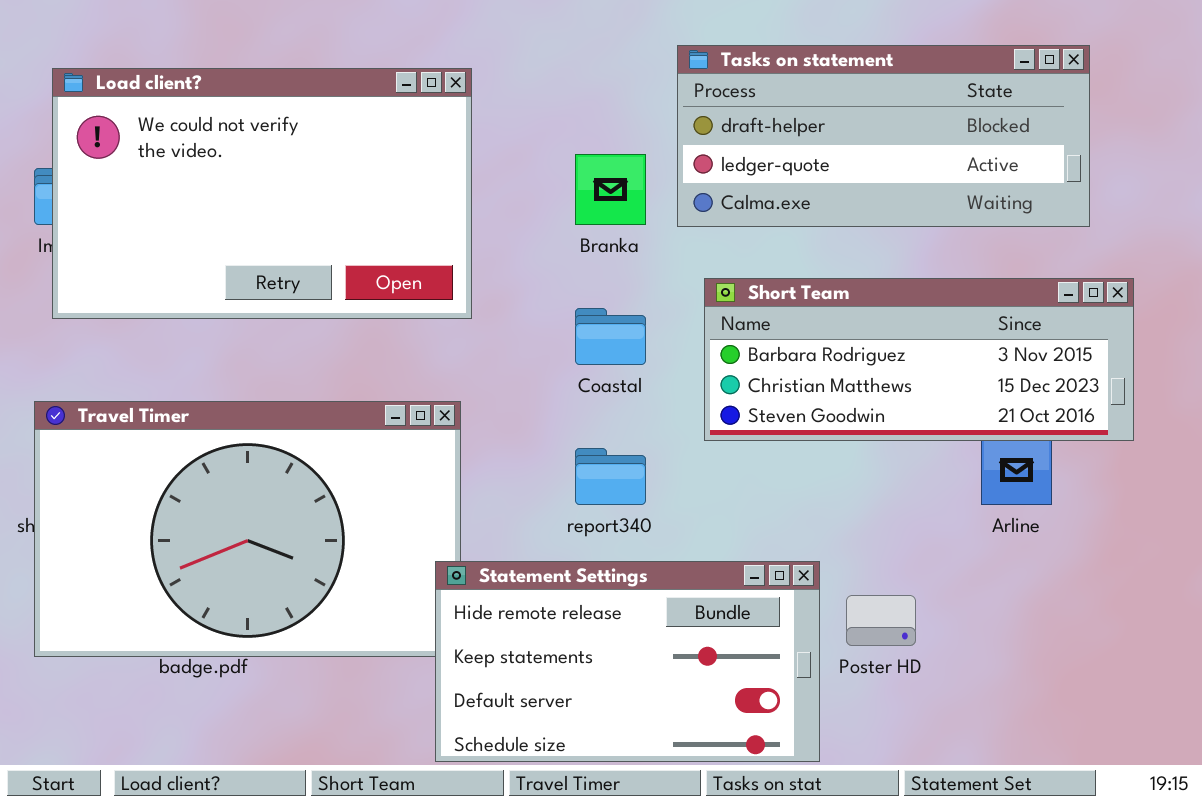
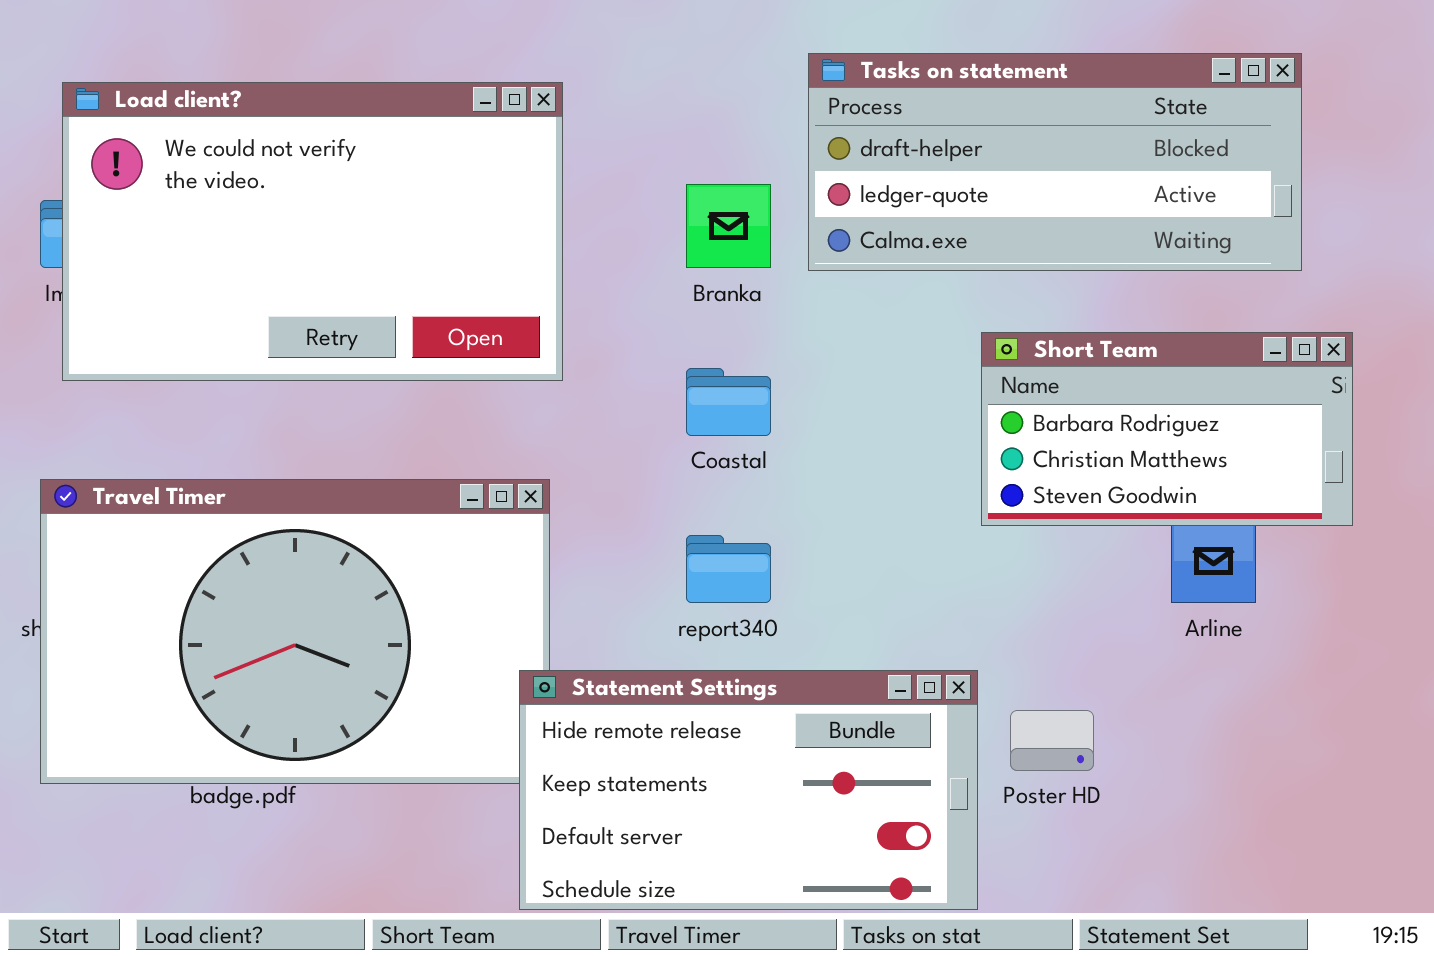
Short Team: [704,278,1134,441] -> [981,332,1353,526], resized

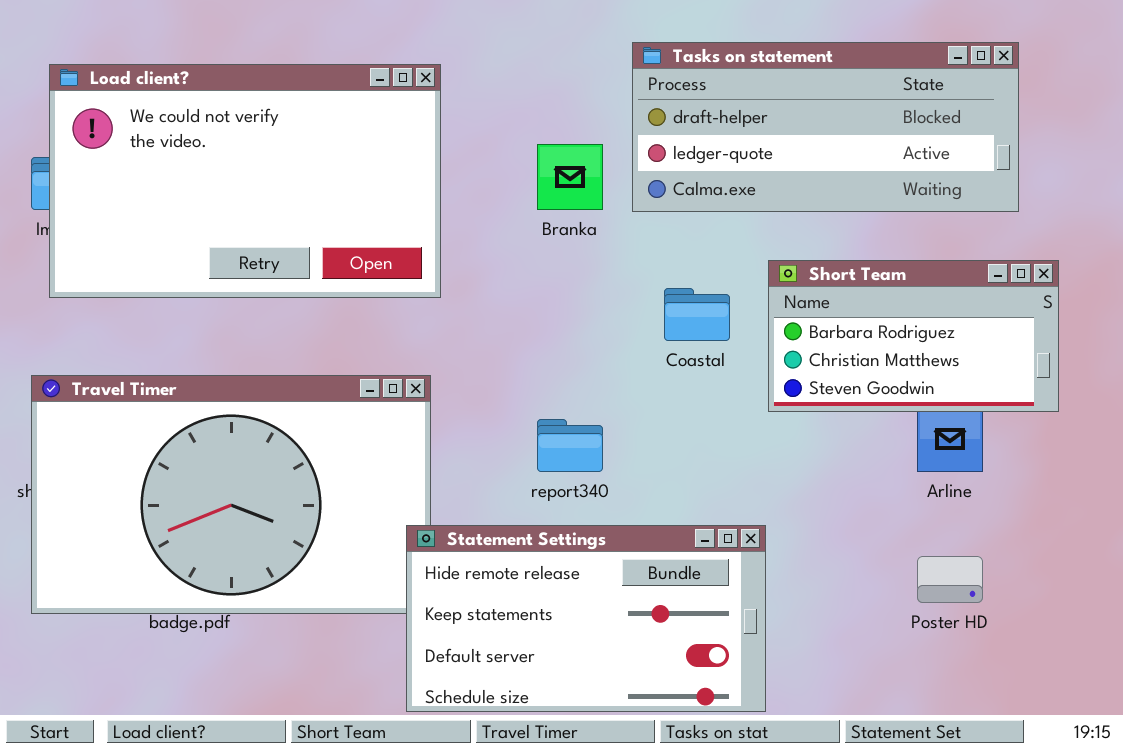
Coastal: [686,368,771,436] -> [664,288,730,341], moved
Poster HD: [1010,710,1094,771] -> [917,556,983,603], moved

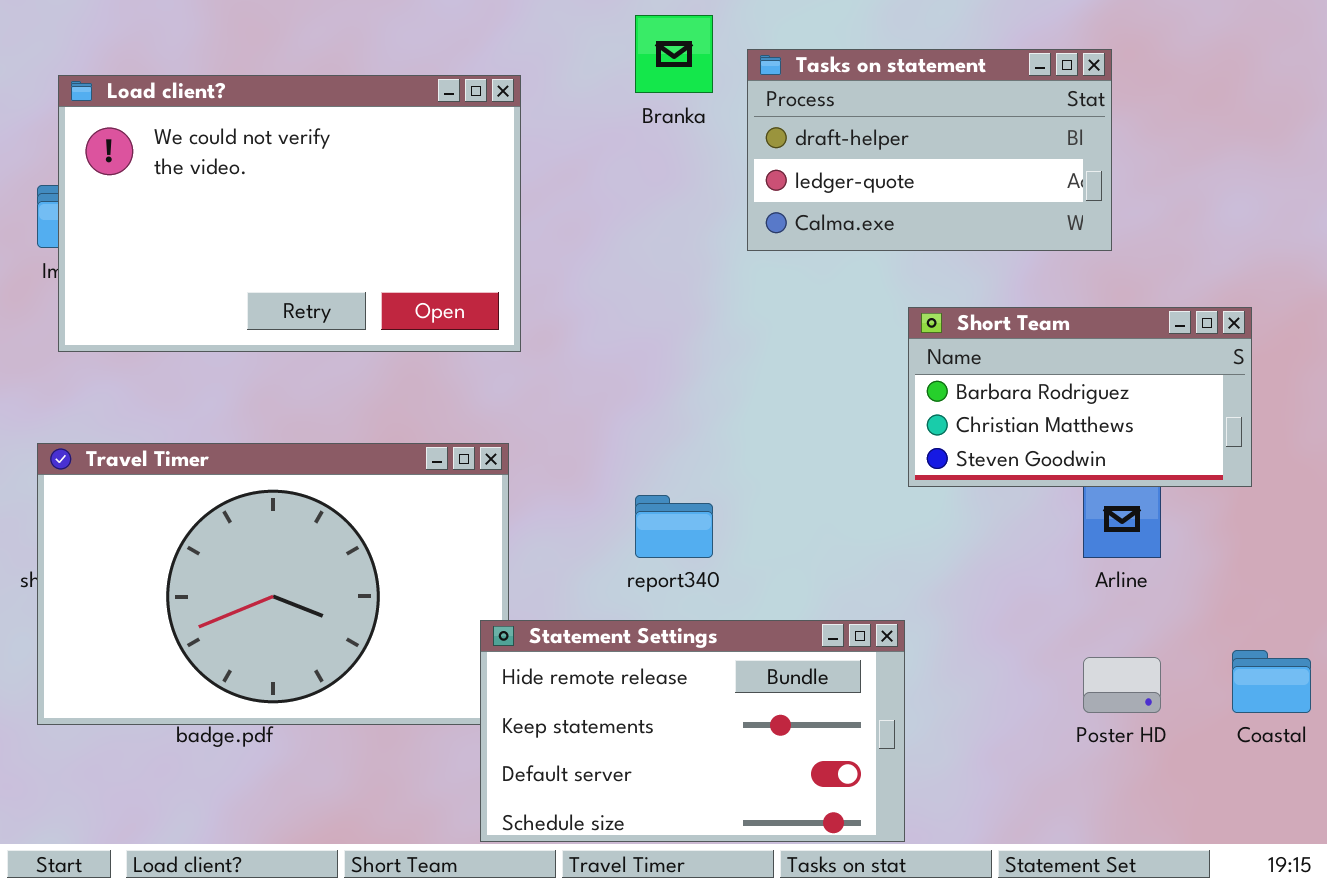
Tasks on statement: [632,42,1019,212] -> [747,49,1112,251], resized
Branka: [537,144,603,210] -> [635,15,713,93], moved
Coastal: [664,288,730,341] -> [1232,650,1311,713], moved

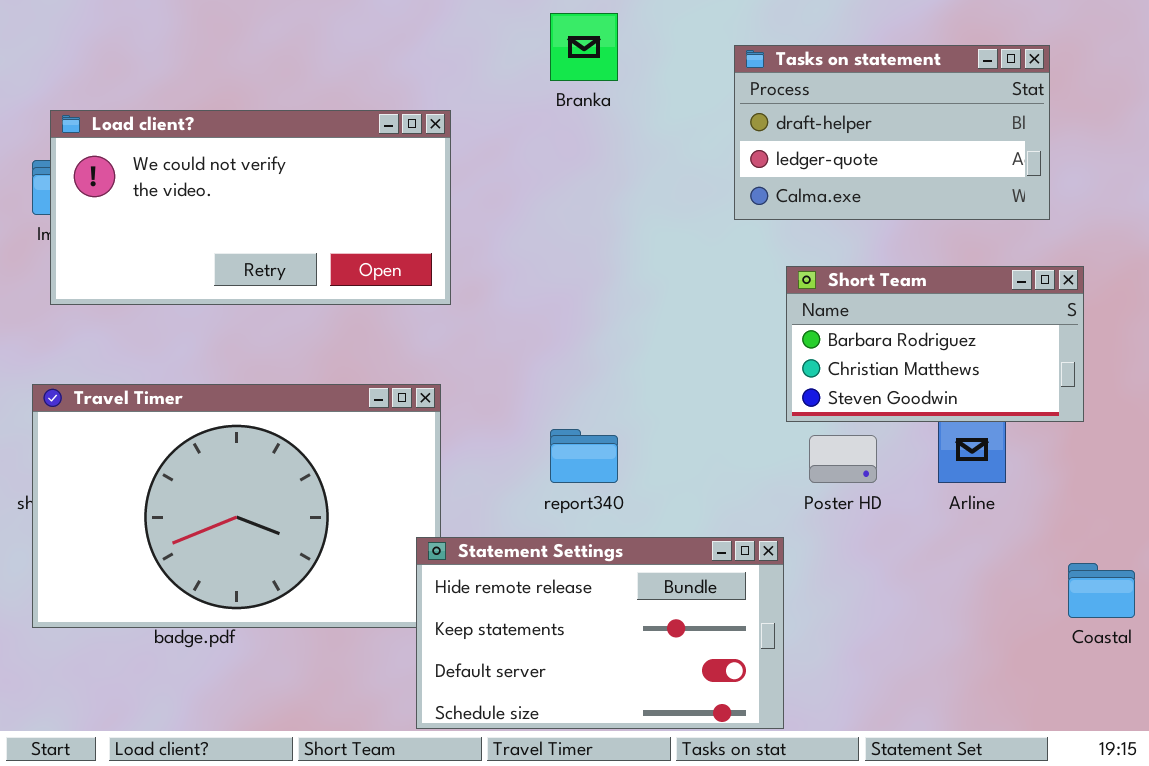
Tasks on statement: [747,49,1112,251] -> [734,45,1050,220], moved
Load client?: [58,75,521,352] -> [50,110,451,305], resized
Poster HD: [1083,657,1161,713] -> [809,435,877,483], moved

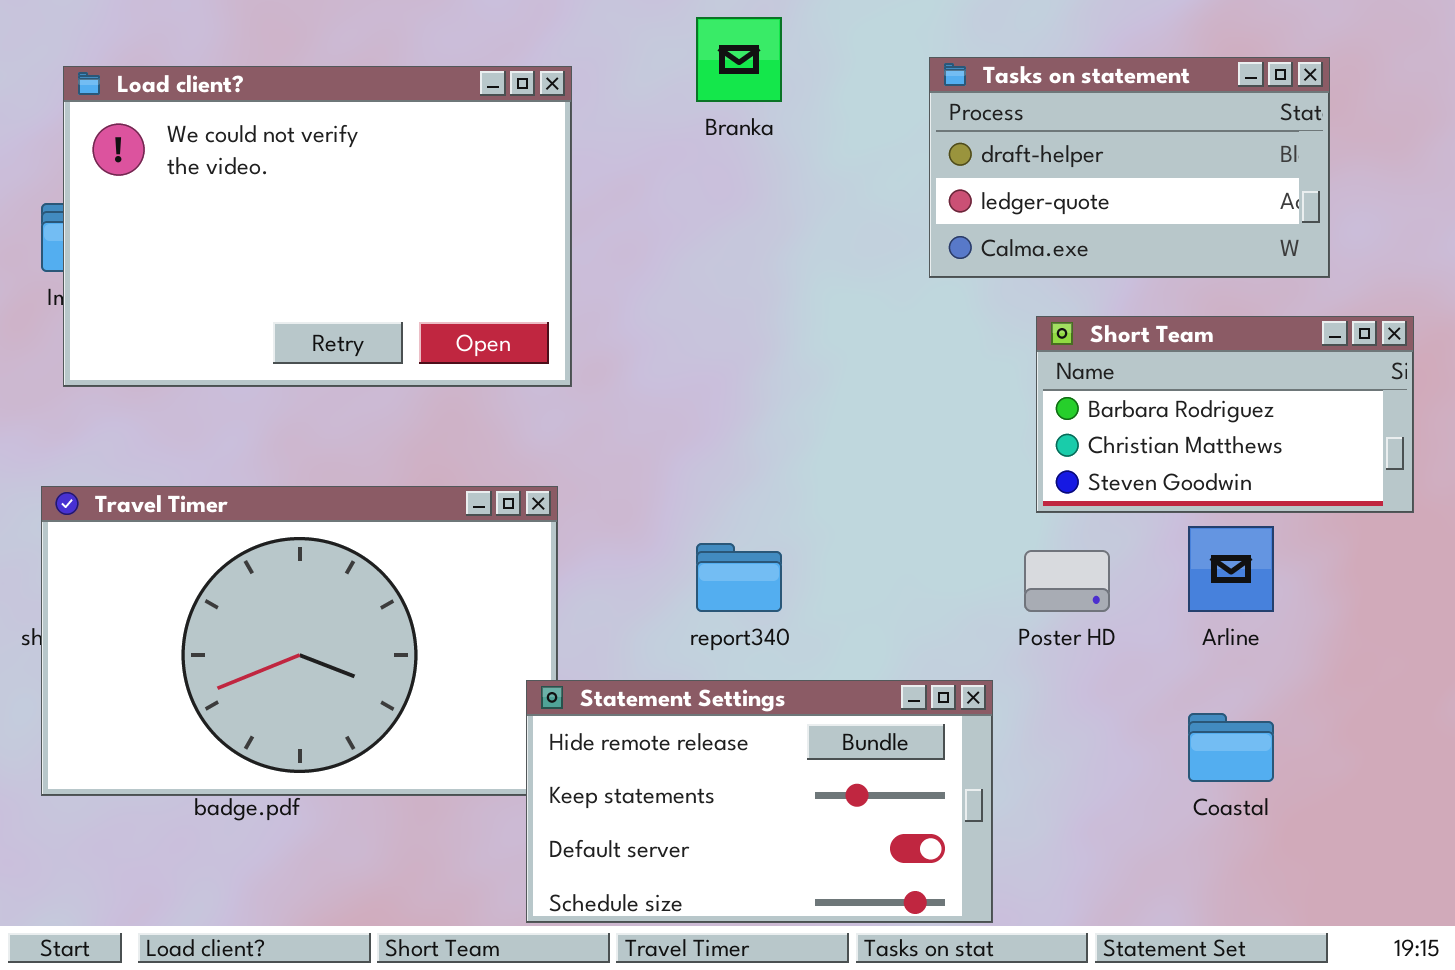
Load client?: [50,110,451,305] -> [63,66,572,387], resized
Short Team: [786,266,1084,422] -> [1036,316,1414,513], moved
Coastal: [1068,563,1135,618] -> [1188,713,1274,782], moved

